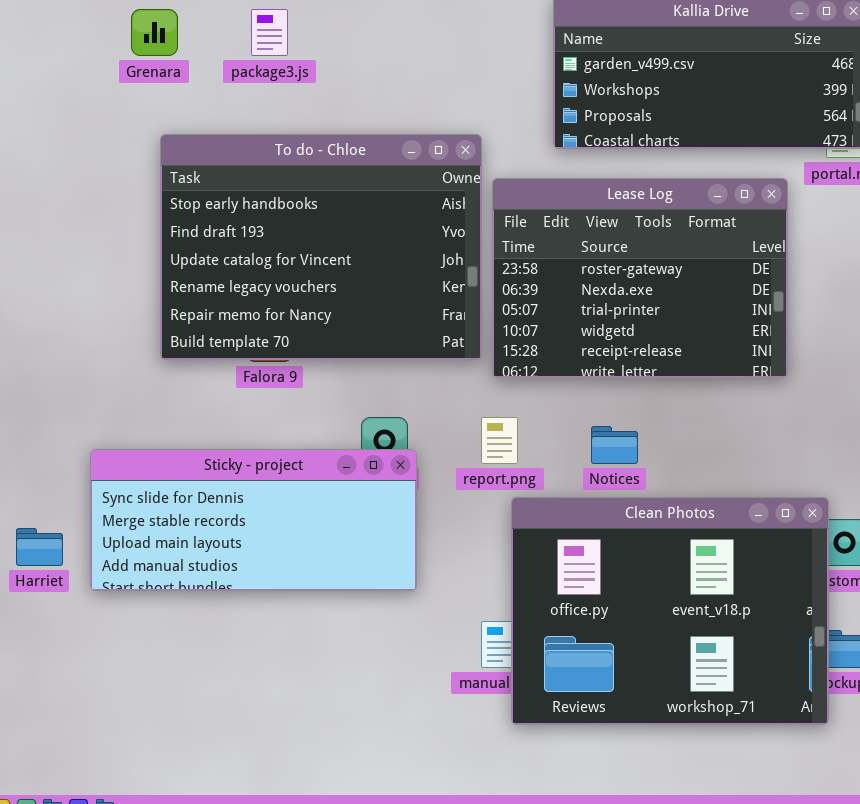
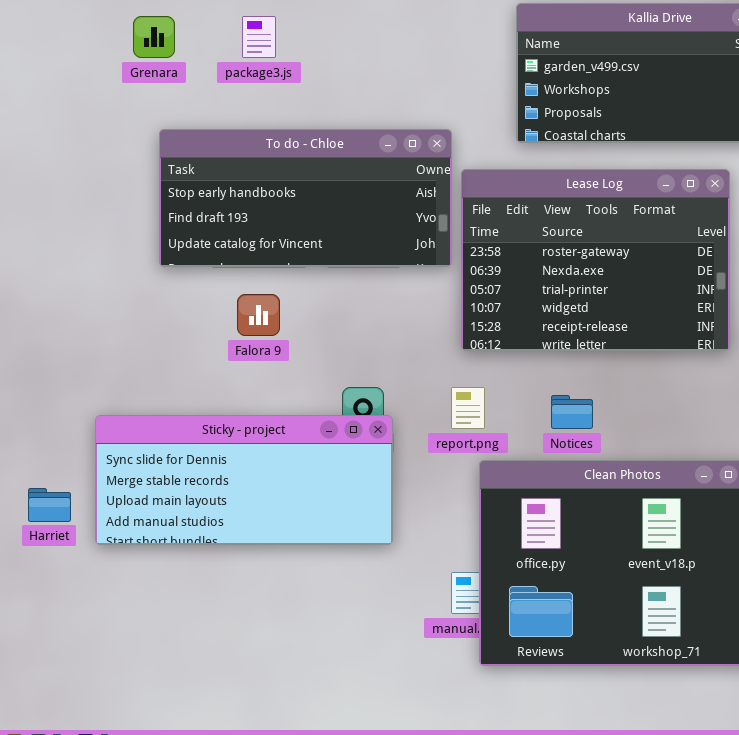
To do - Chloe: [160,134,482,360] -> [159,129,452,267], resized

